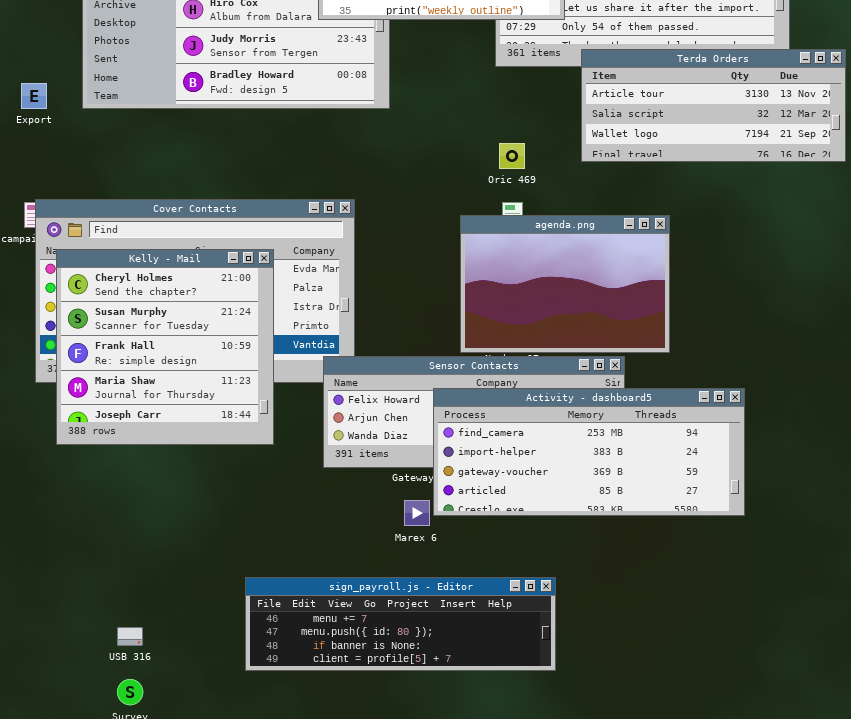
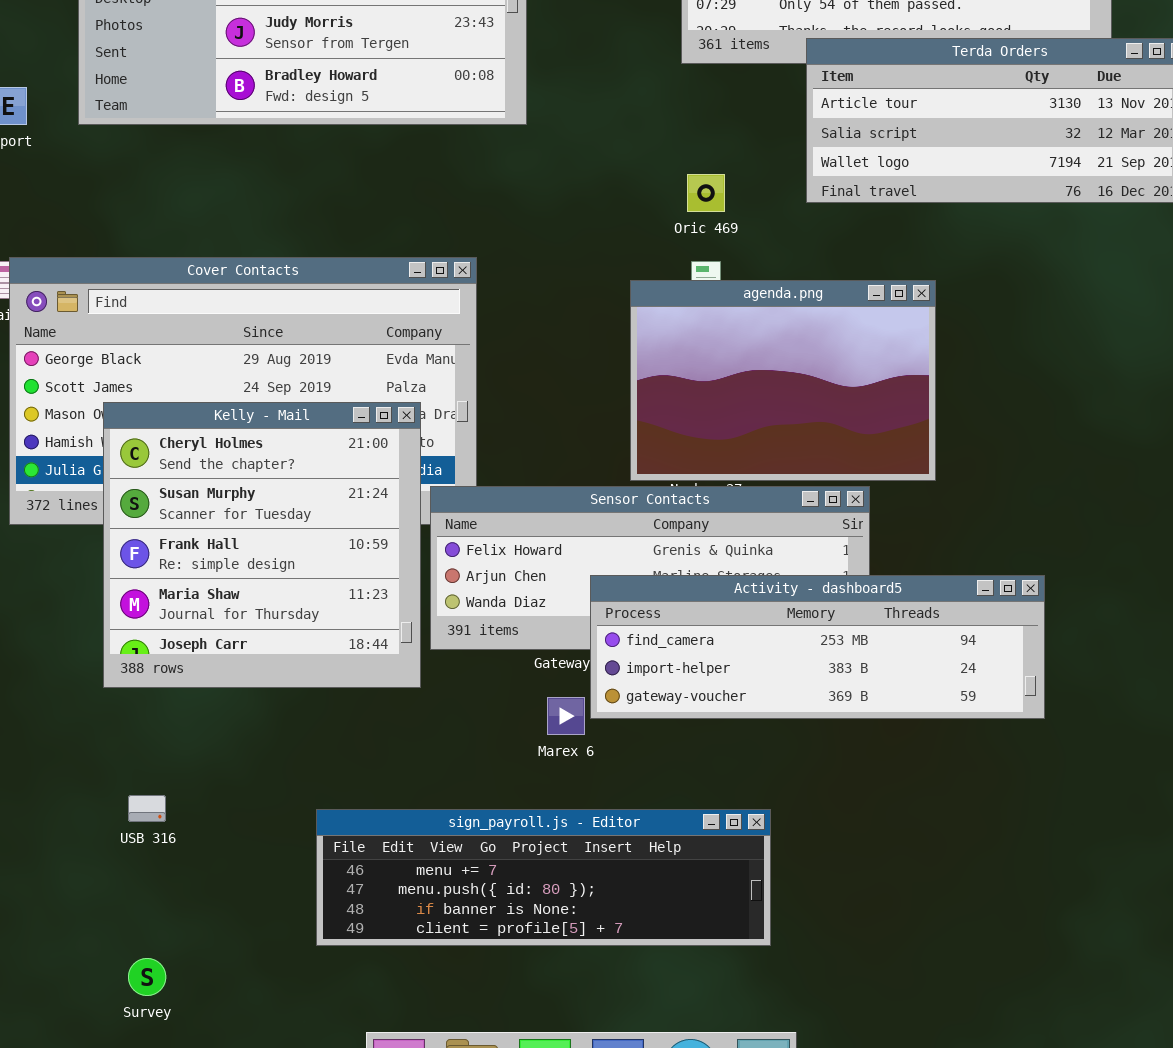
Kelly - Mail: [56,249,274,445] -> [103,402,421,688], moved
Activity - dashboard5: [433,388,745,516] -> [590,575,1045,719], resized
USB 316: [117,627,143,646] -> [128,795,166,822], moved

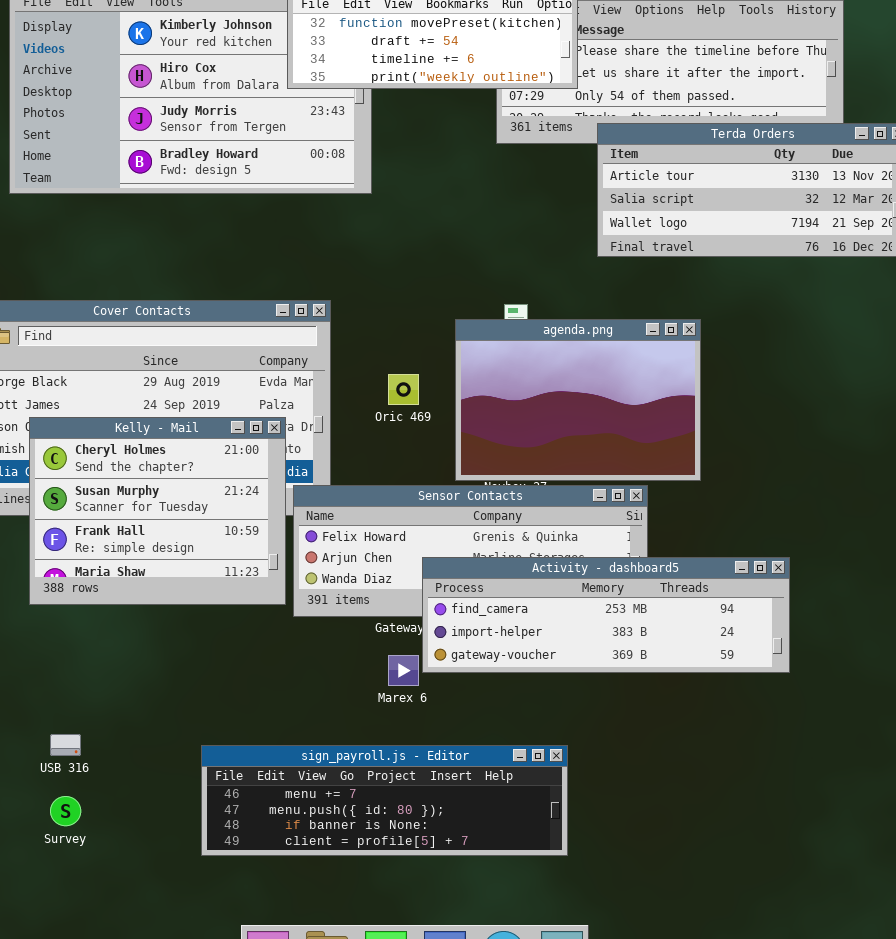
Oric 469: [687,174,725,212] -> [388,374,419,405], moved
Kelly - Mail: [103,402,421,688] -> [29,417,286,605], resized
Survey: [128,958,166,996] -> [50,796,81,826], moved

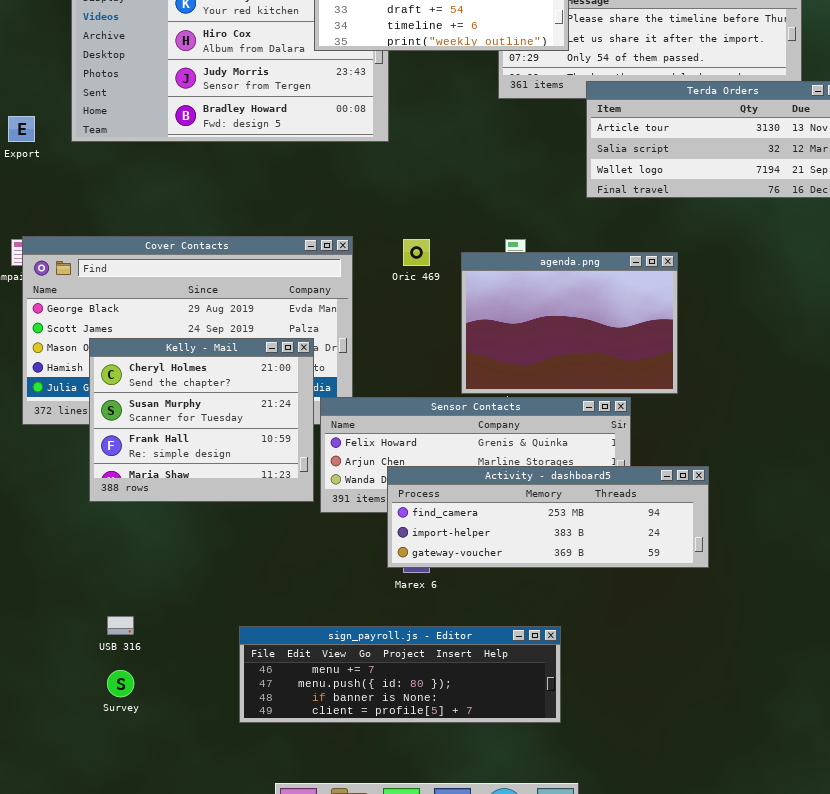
Oric 469: [388,374,419,405] -> [403,239,430,266], moved
Activity - dashboard5: [422,557,790,673] -> [387,466,709,568], moved

